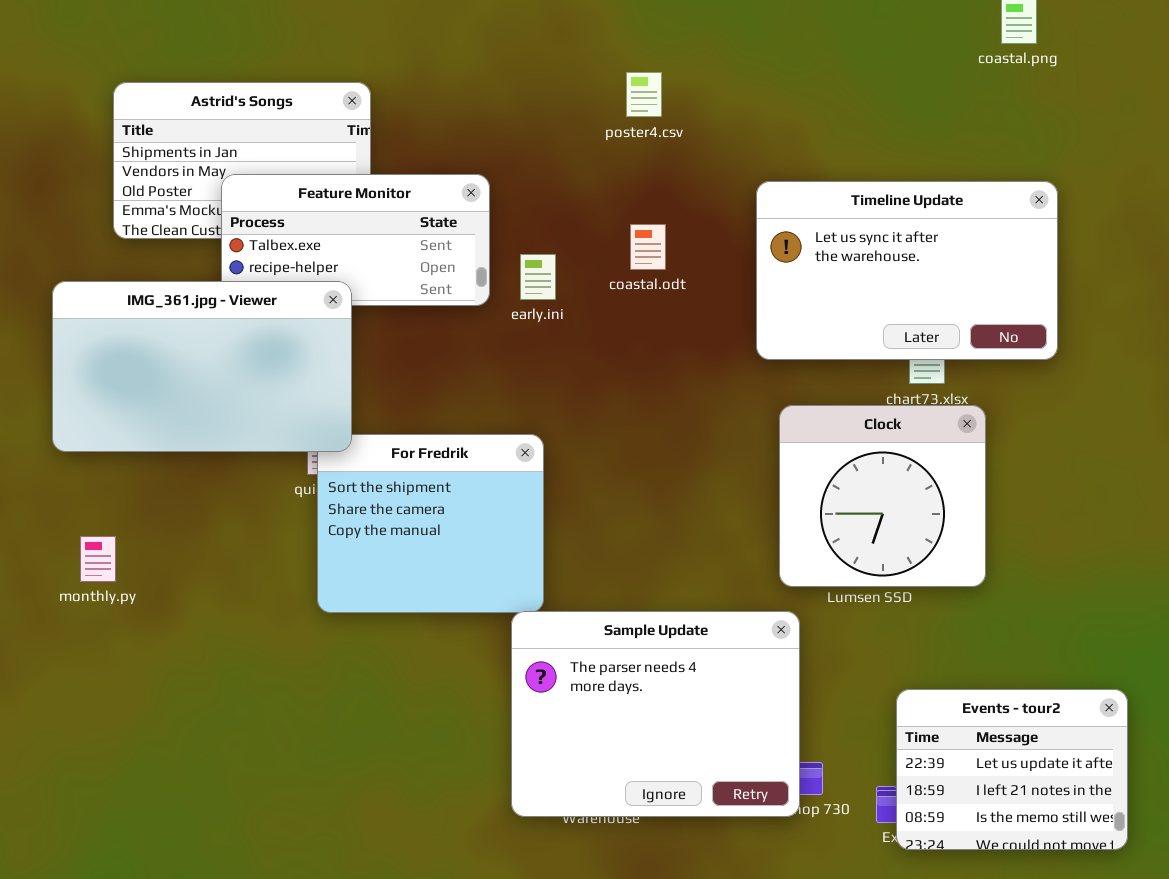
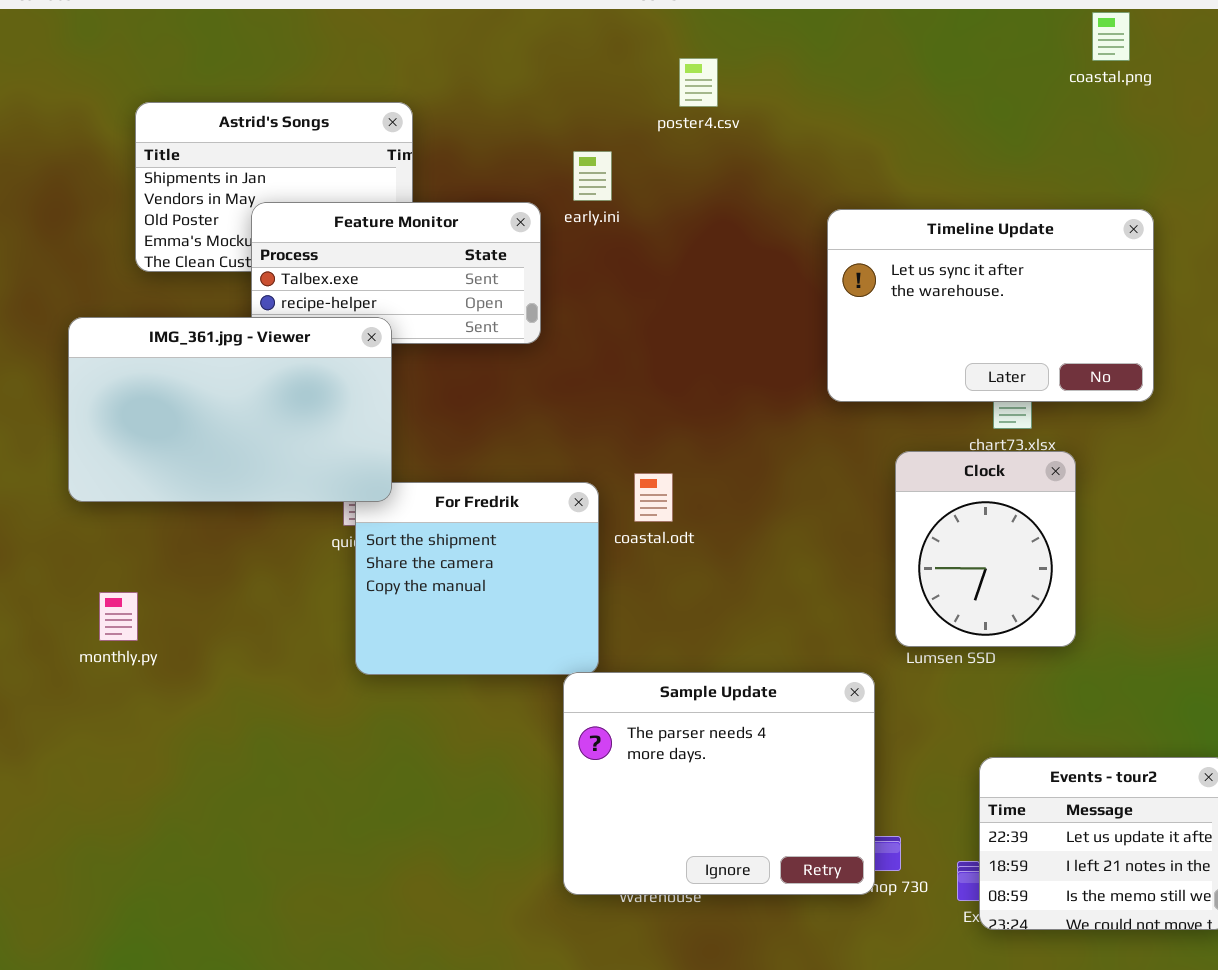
poster4.csv: [626,72,662,117] -> [679,58,718,107], moved
coastal.odt: [630,224,666,270] -> [634,473,673,522], moved
early.ini: [520,254,556,300] -> [573,151,612,201], moved
Clock: [779,405,986,587] -> [895,451,1076,647], resized

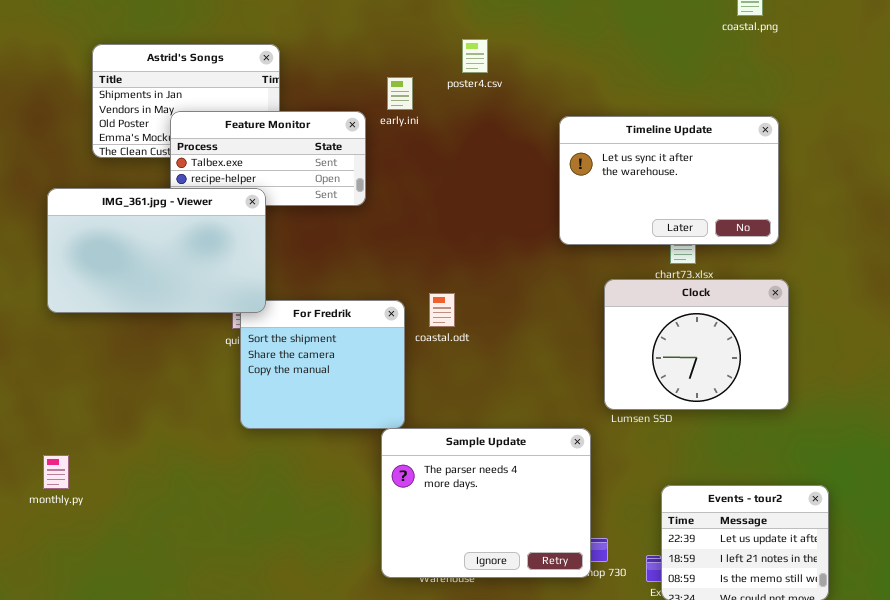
poster4.csv: [679,58,718,107] -> [462,39,488,73], moved
Clock: [895,451,1076,647] -> [604,279,789,410], resized
monthly.py: [99,592,138,641] -> [43,455,69,489], moved

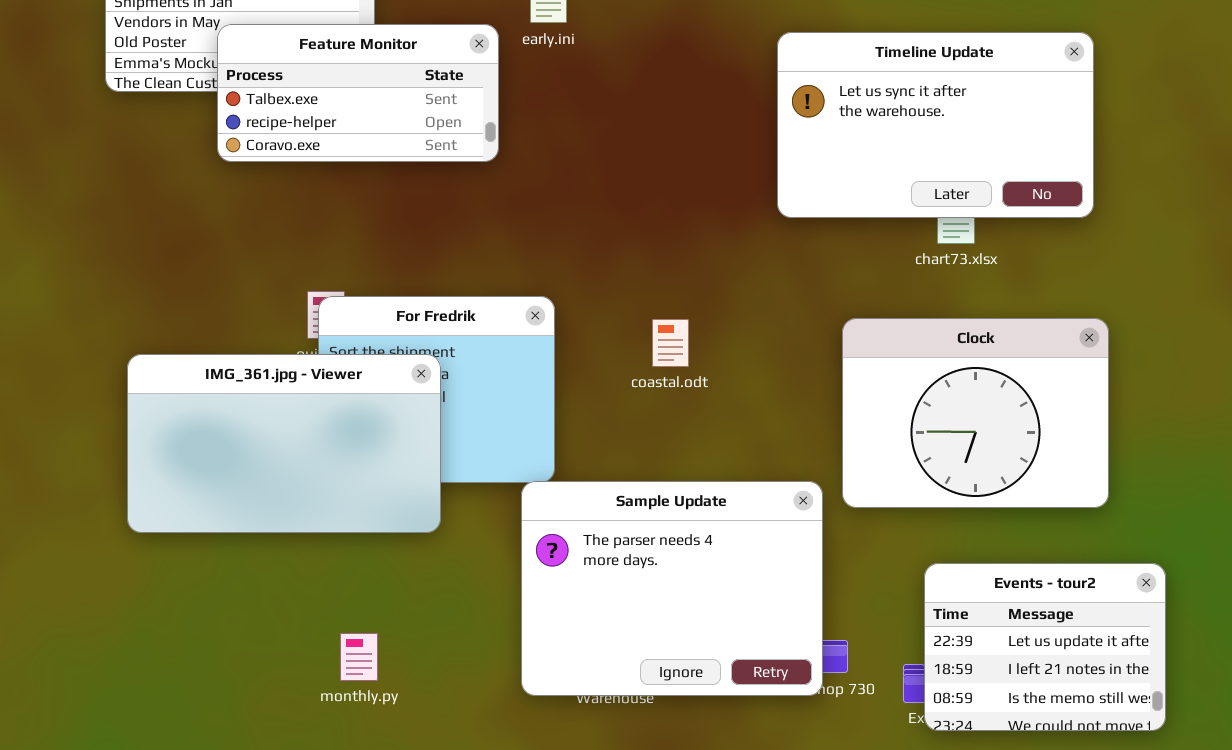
IMG_361.jpg - Viewer: [47,188,266,313] -> [127,354,441,533], moved
Clock: [604,279,789,410] -> [842,318,1109,508], moved
coastal.odt: [429,293,455,327] -> [652,319,689,367], moved
monthly.py: [43,455,69,489] -> [340,633,378,681], moved

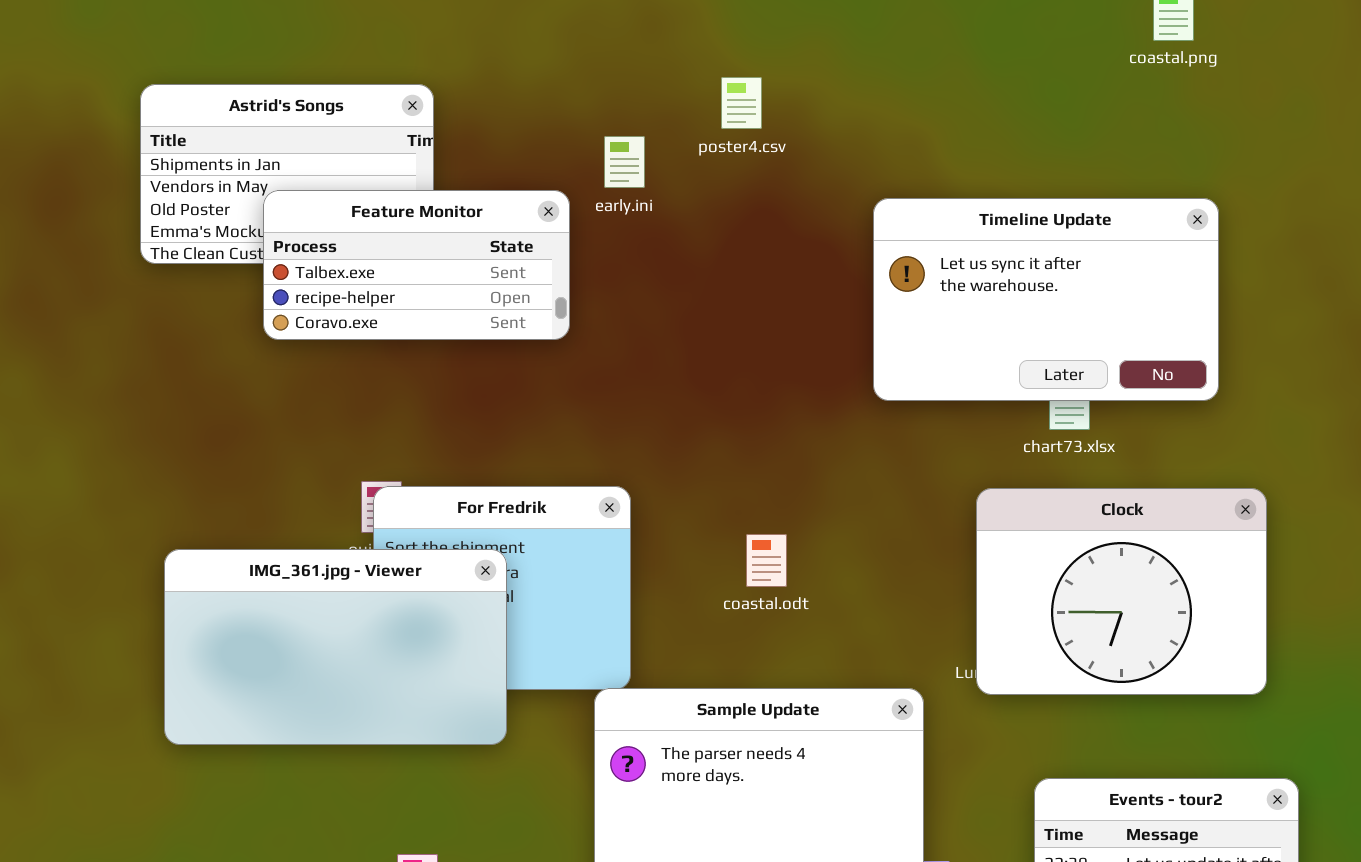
Clock: [842,318,1109,508] -> [976,488,1267,695], moved
coastal.odt: [652,319,689,367] -> [746,534,787,587], moved

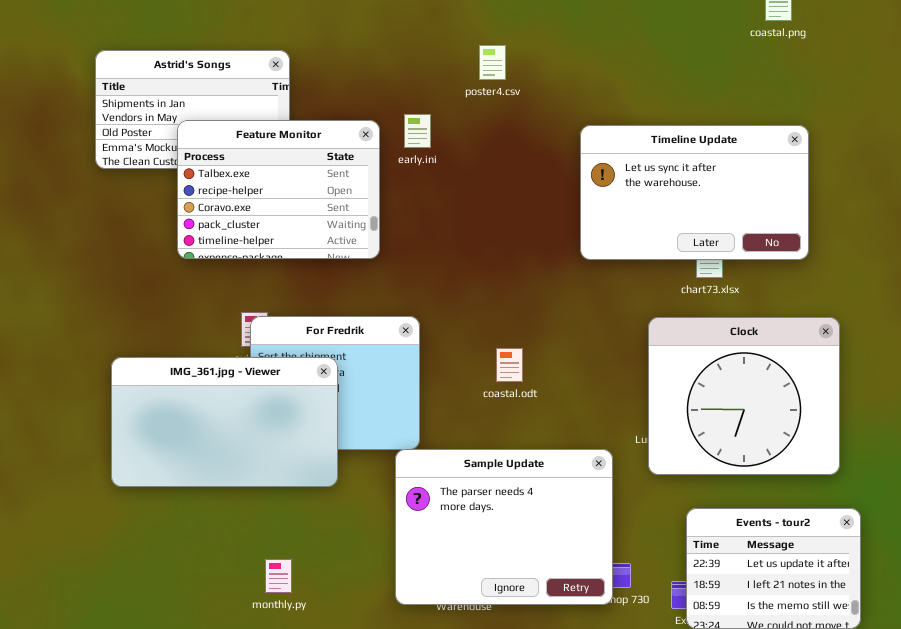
early.ini: [604,136,645,188] -> [404,114,431,148], moved
Feature Monitor: [263,190,570,340] -> [177,120,380,259], resized
Clock: [976,488,1267,695] -> [648,317,840,475], resized

